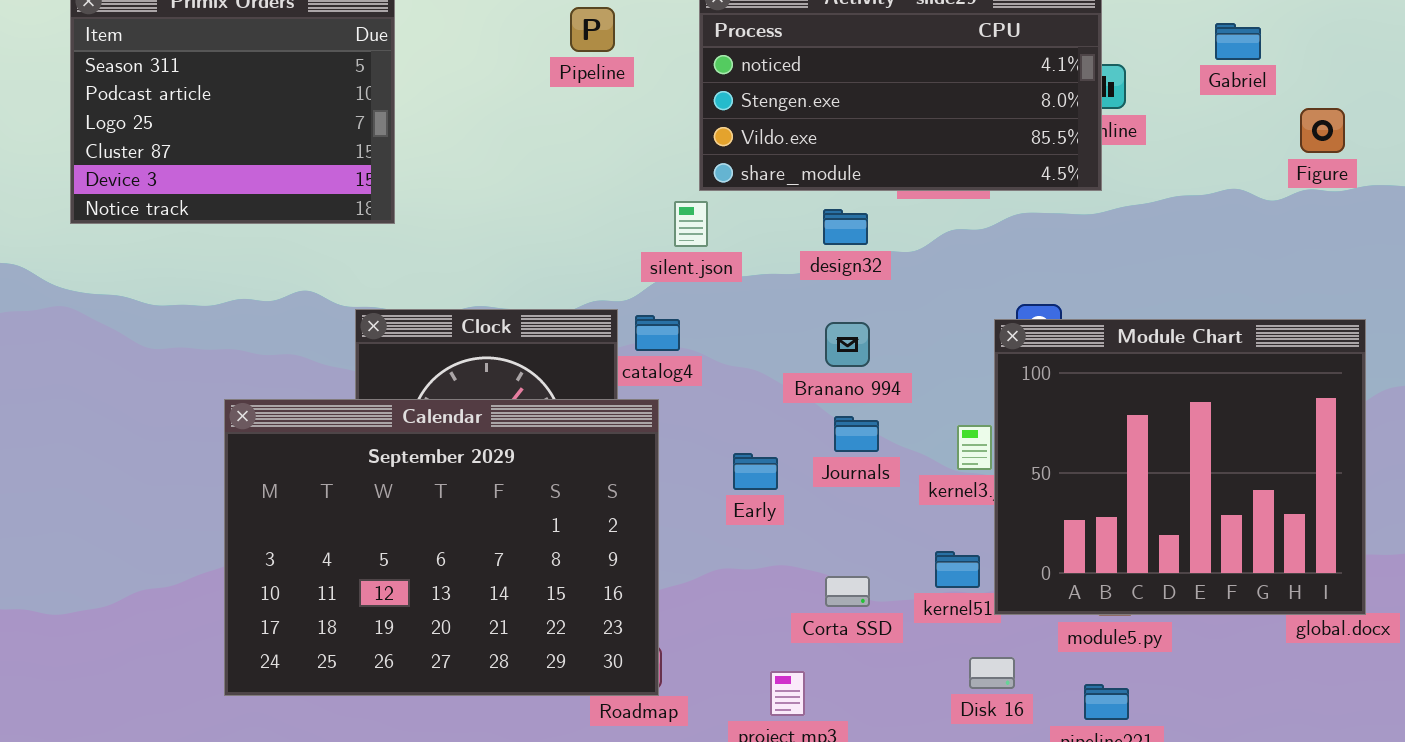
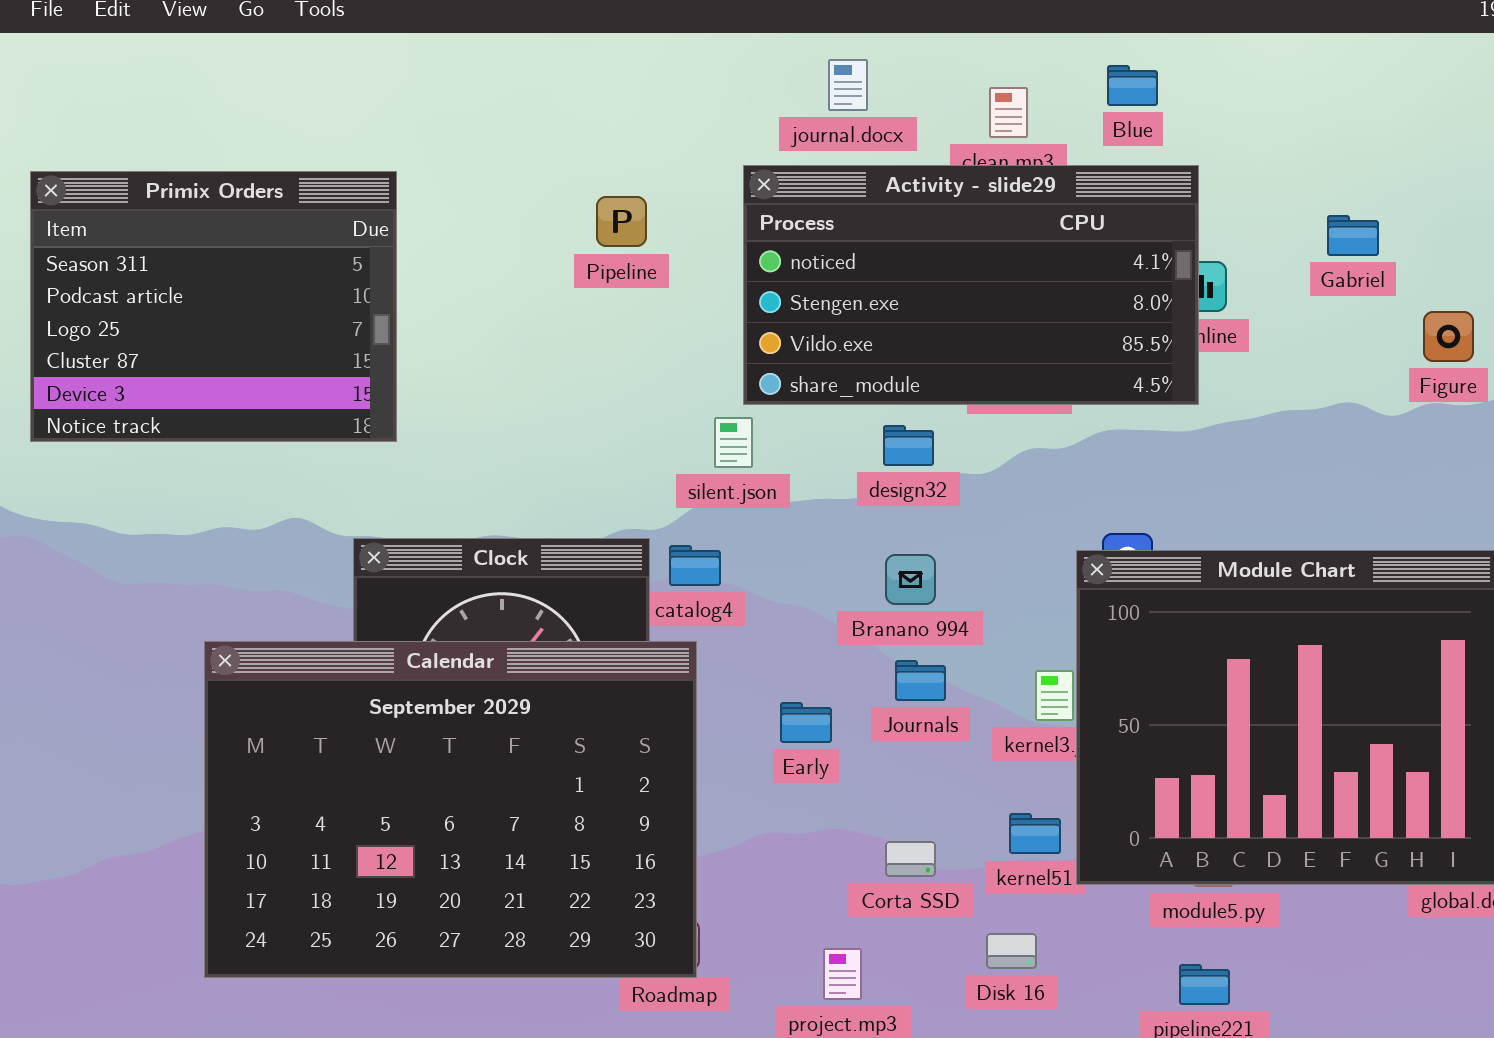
Disk 16: [969,657,1015,689] -> [986,933,1037,969], moved

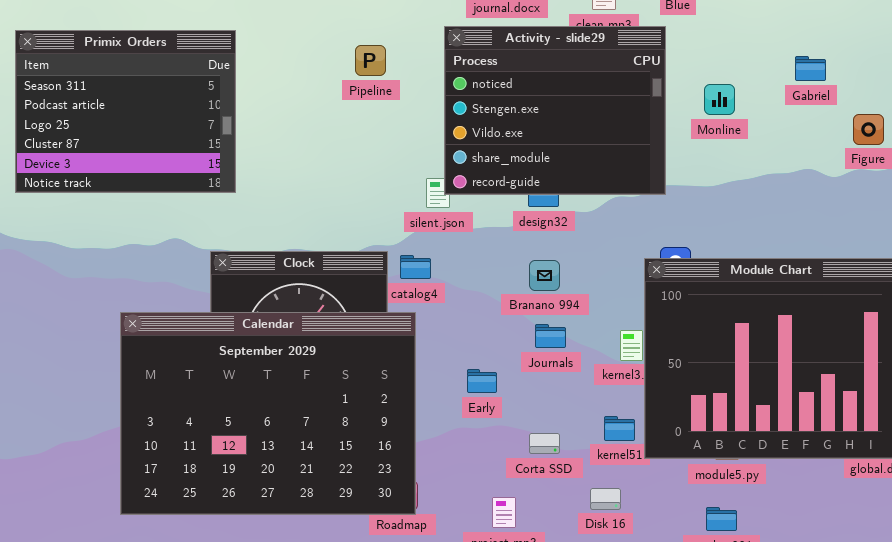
Activity - slide29: [743,165,1199,405] -> [444,26,666,195], resized
Early: [780,702,832,743] -> [467,369,497,393], moved

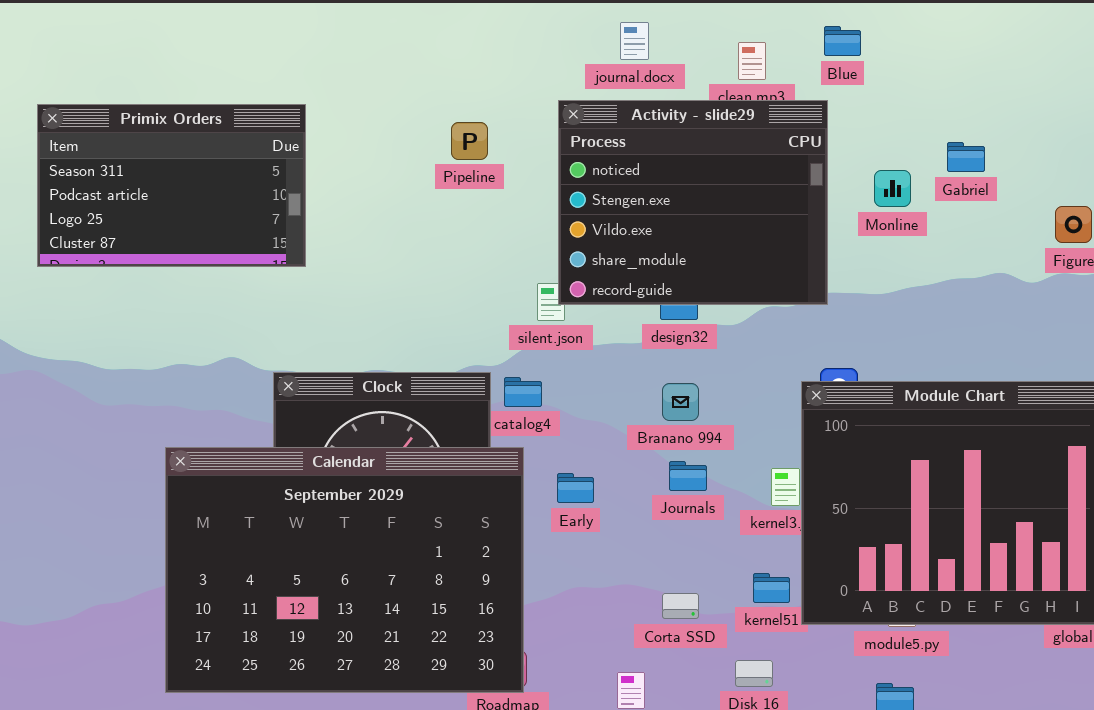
Primix Orders: [15,30,236,193] -> [37,104,306,267], resized
Gabriel: [795,56,826,81] -> [947,142,985,172], moved
Early: [467,369,497,393] -> [557,473,594,503], moved

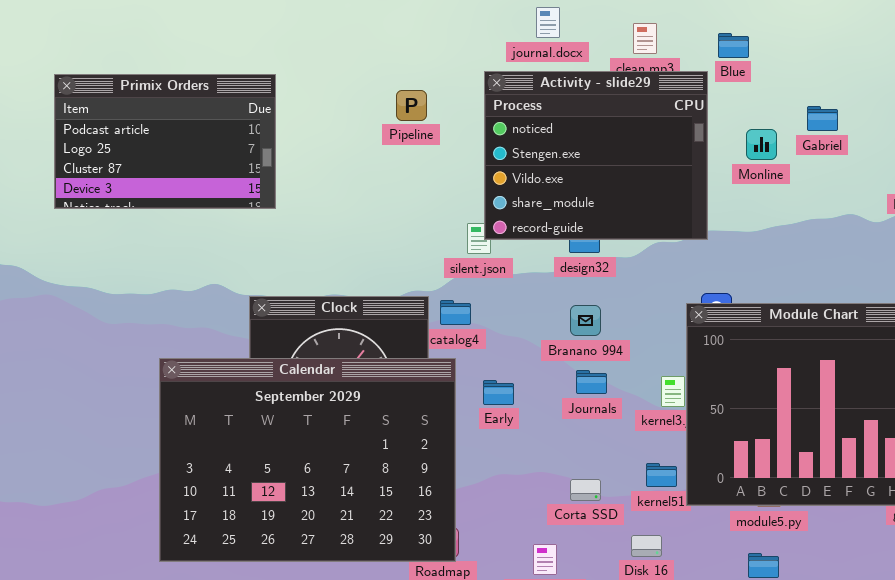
Blue: [824,26,861,56] -> [718,33,749,58], moved
Primix Orders: [37,104,306,267] -> [54,74,276,209], scrolled down 1 row

